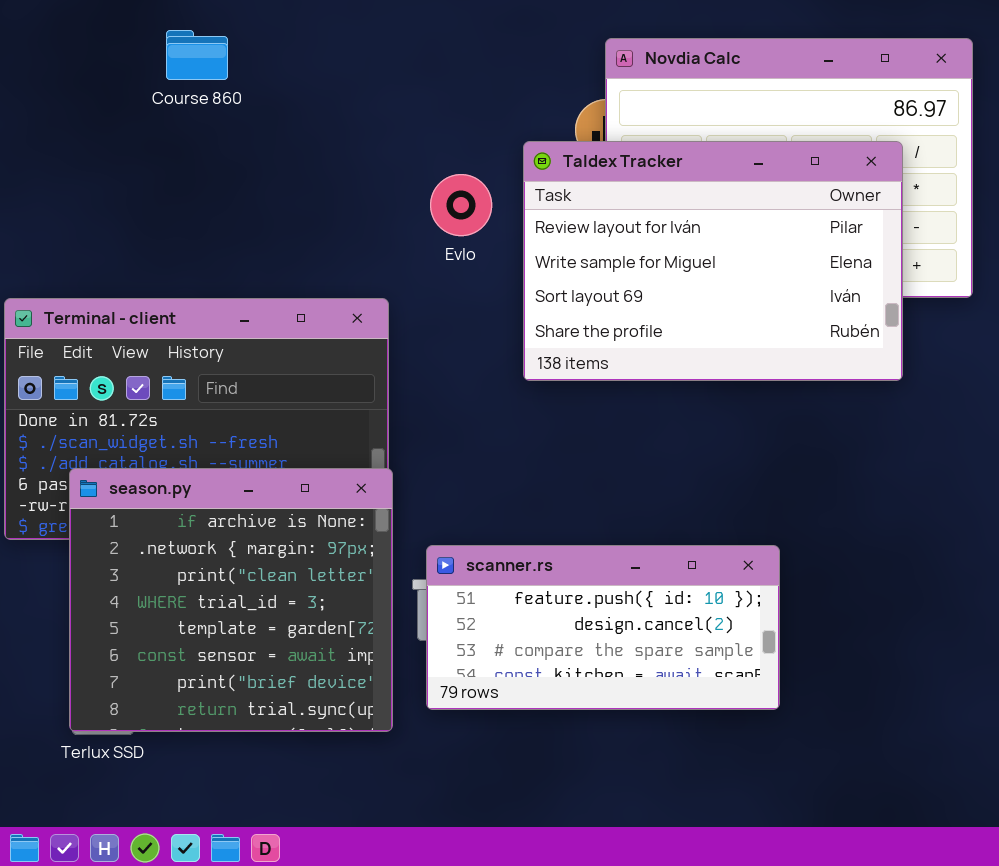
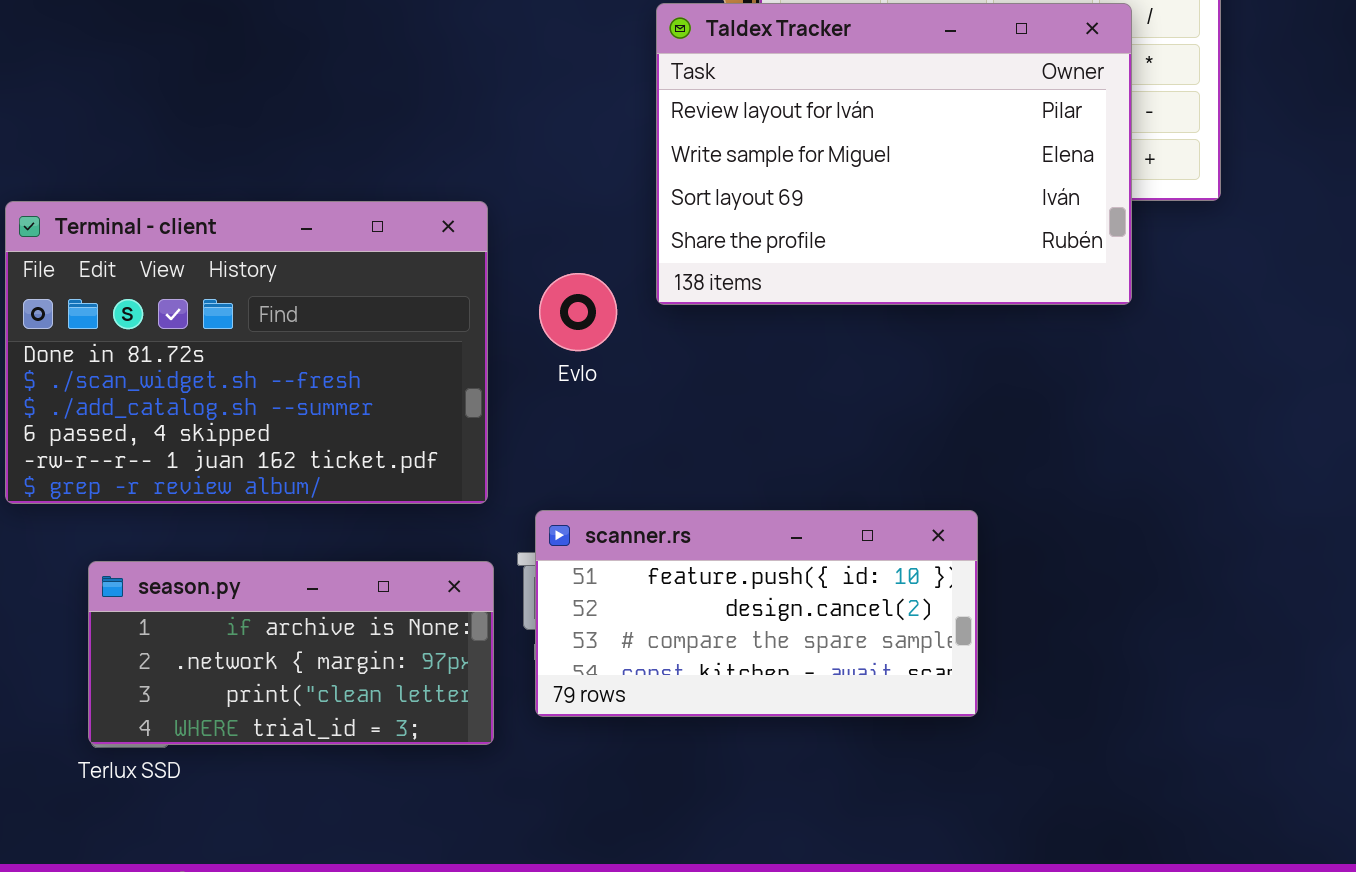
Evlo: [430,174,492,236] -> [539,273,617,351], moved
season.py: [69,468,393,732] -> [88,561,494,745], resized

